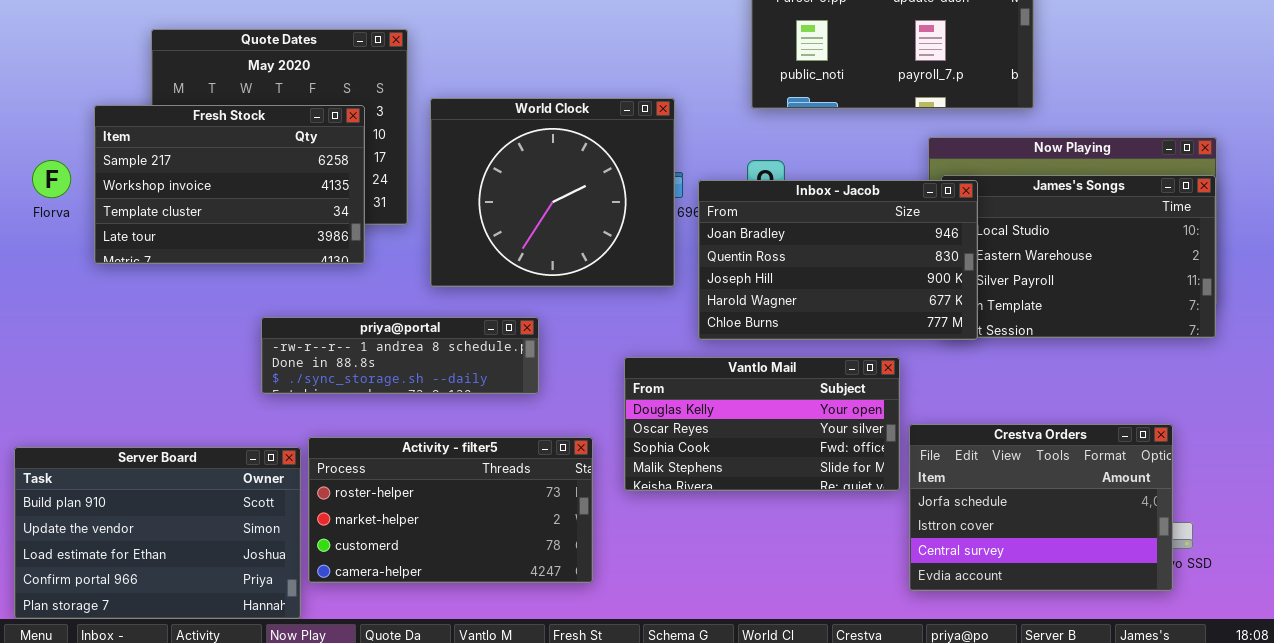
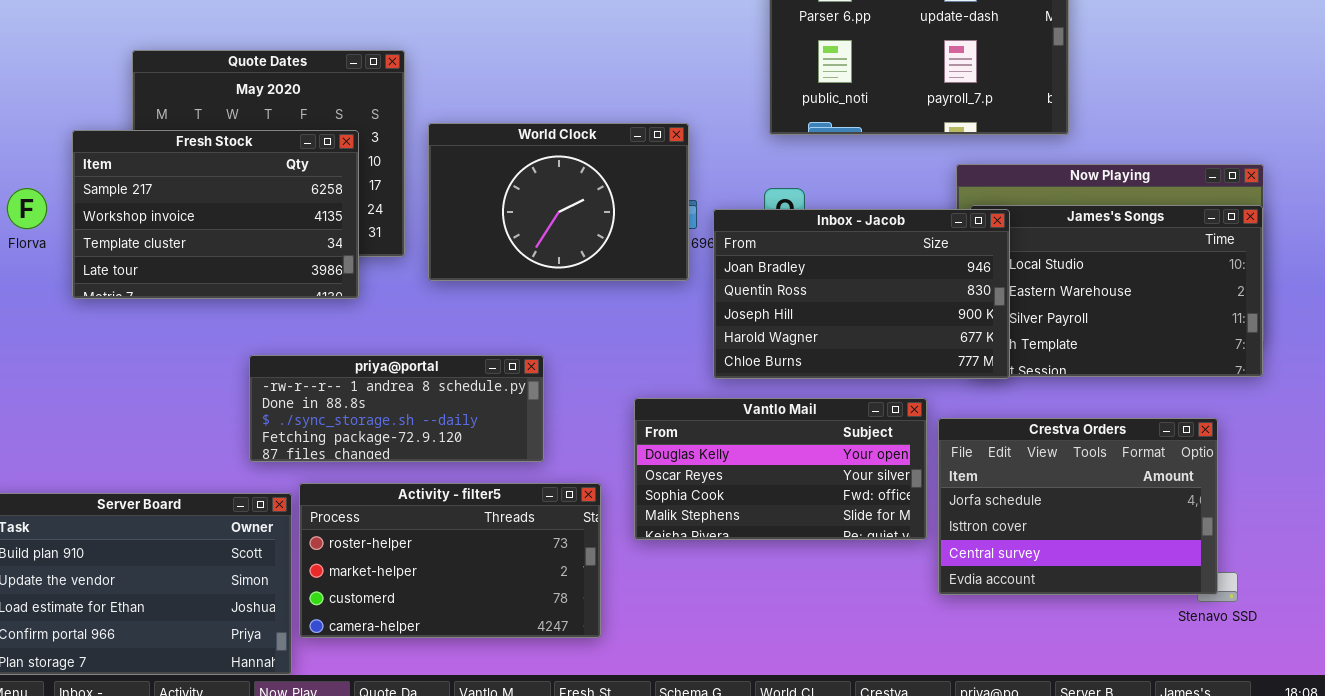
World Clock: [430,98,675,287] -> [428,123,689,281], resized
priya@portal: [261,317,539,394] -> [249,355,544,462], resized
Crestva Orders: [909,424,1173,591] -> [938,418,1218,595], moved

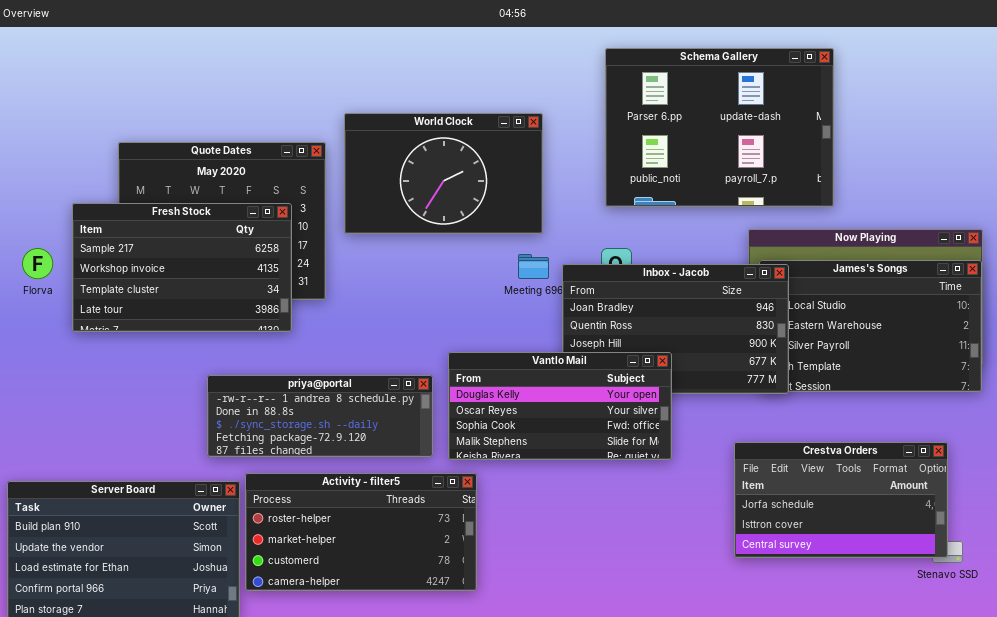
World Clock: [428,123,689,281] -> [344,113,543,234], moved
Vantlo Mail: [634,398,927,540] -> [448,352,672,460], moved
Crestva Orders: [938,418,1218,595] -> [734,442,948,558], resized

